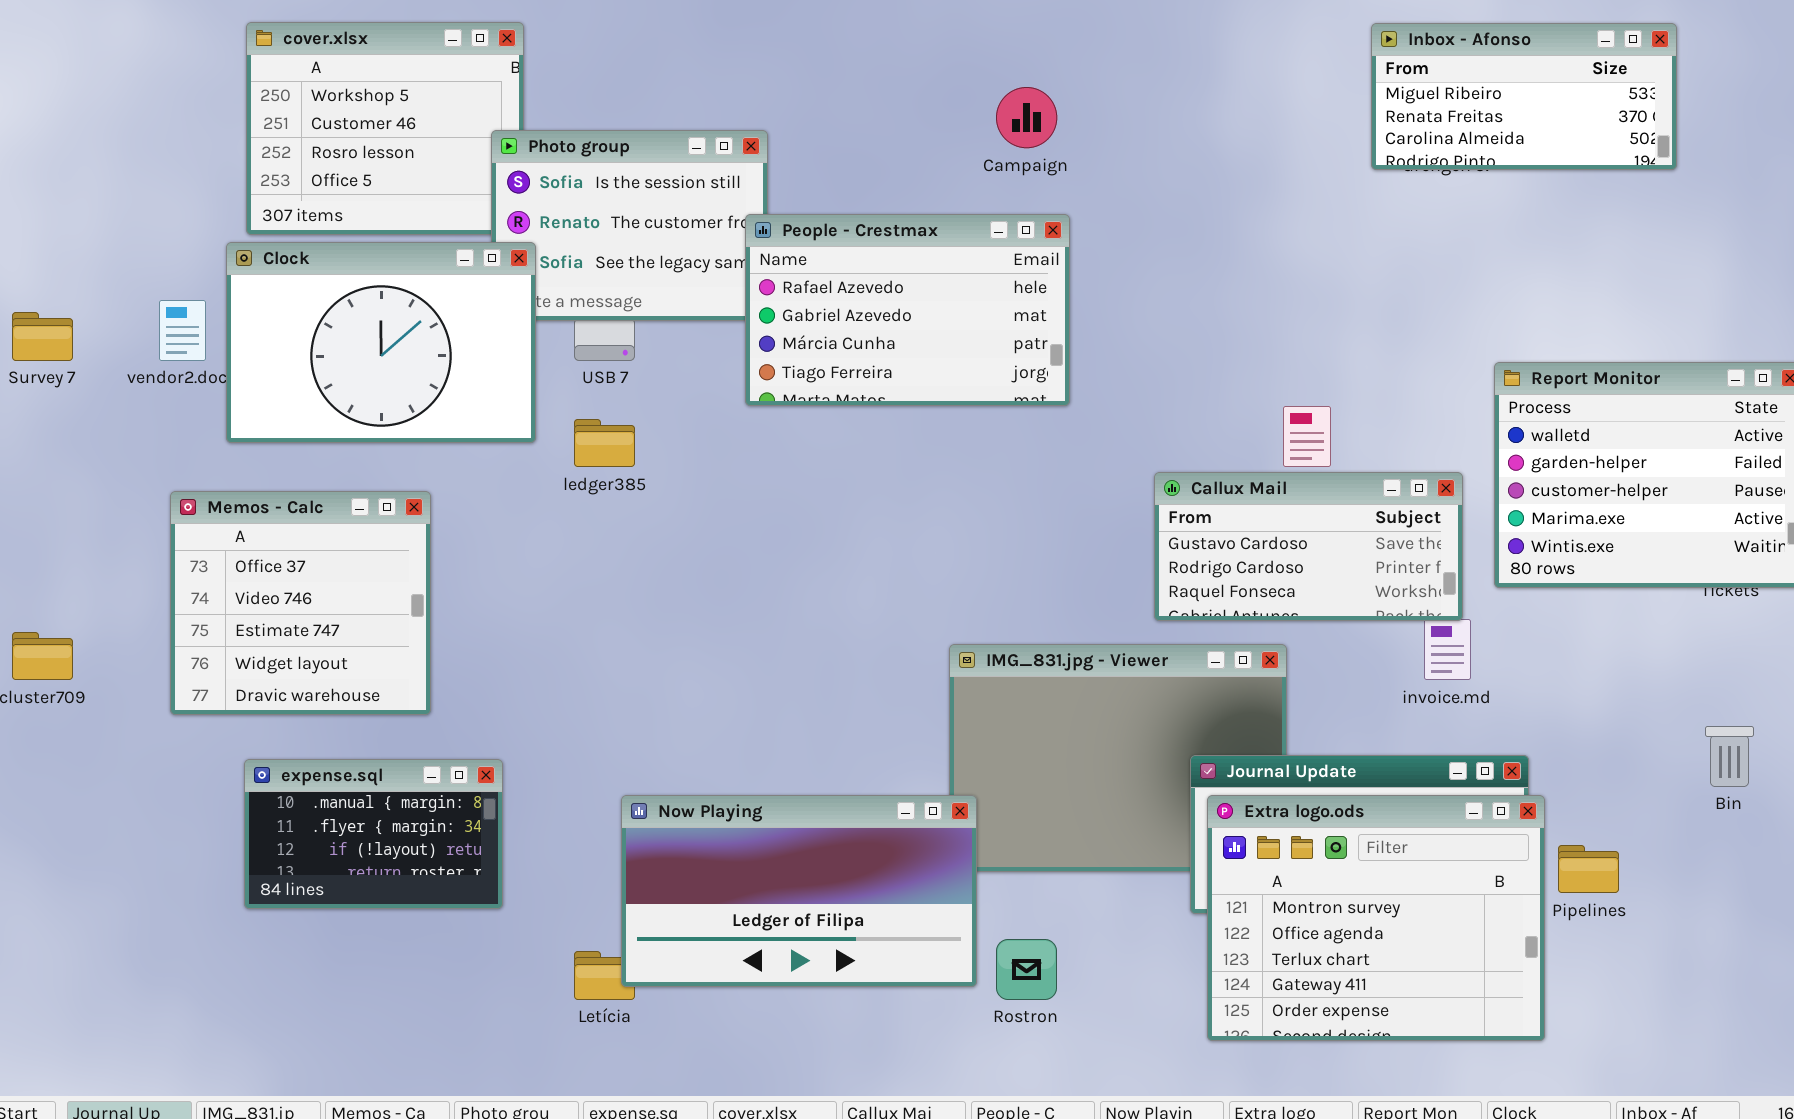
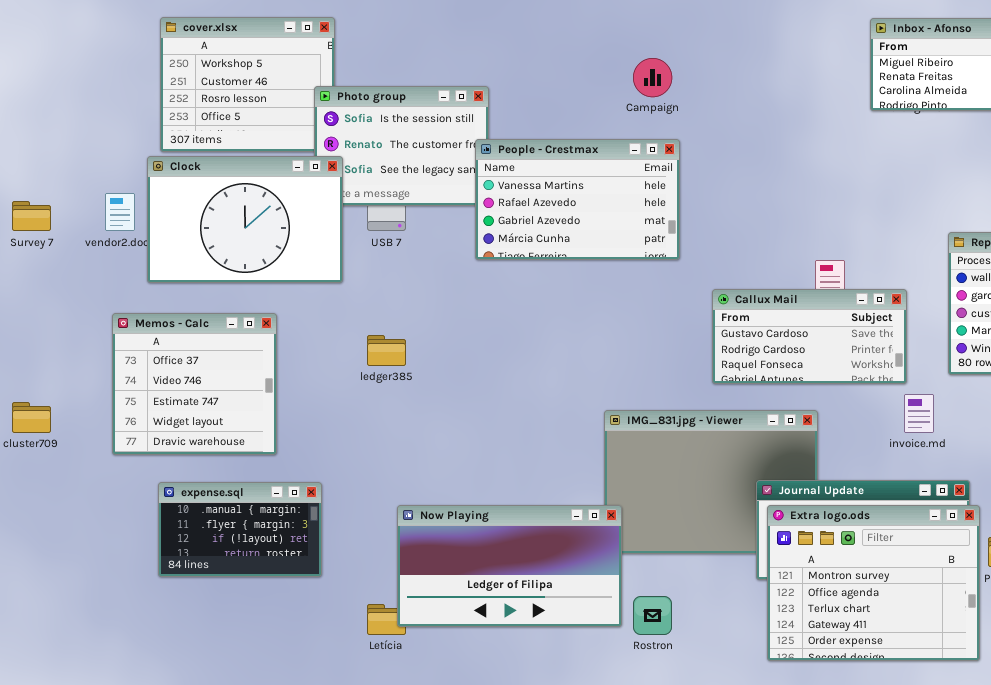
People - Crestmax: [745,214,1070,406] -> [475,139,680,260], scrolled up 1 row
ledger385: [574,419,635,467] -> [367,335,406,366], moved
Callux Mail: [1154,472,1463,621] -> [712,289,907,384], moved

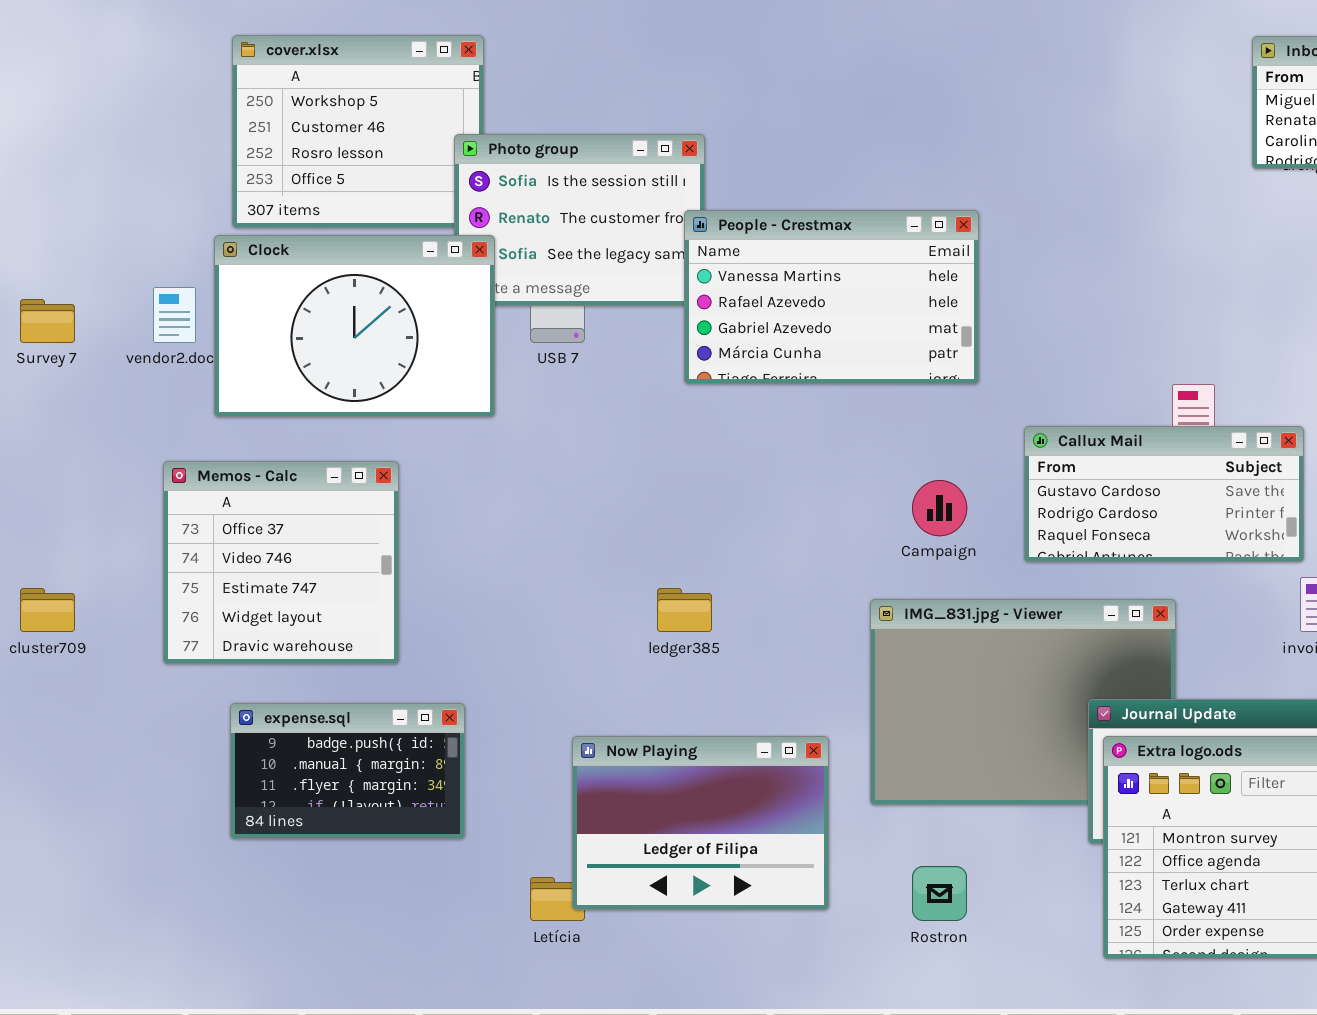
Campaign: [633,58,672,97] -> [912,480,967,536], moved
ledger385: [367,335,406,366] -> [657,588,712,632], moved
expense.sql: [158,482,322,577] -> [230,703,465,839], scrolled up 1 row
Now Playing: [397,505,622,627] -> [572,736,829,910], resized

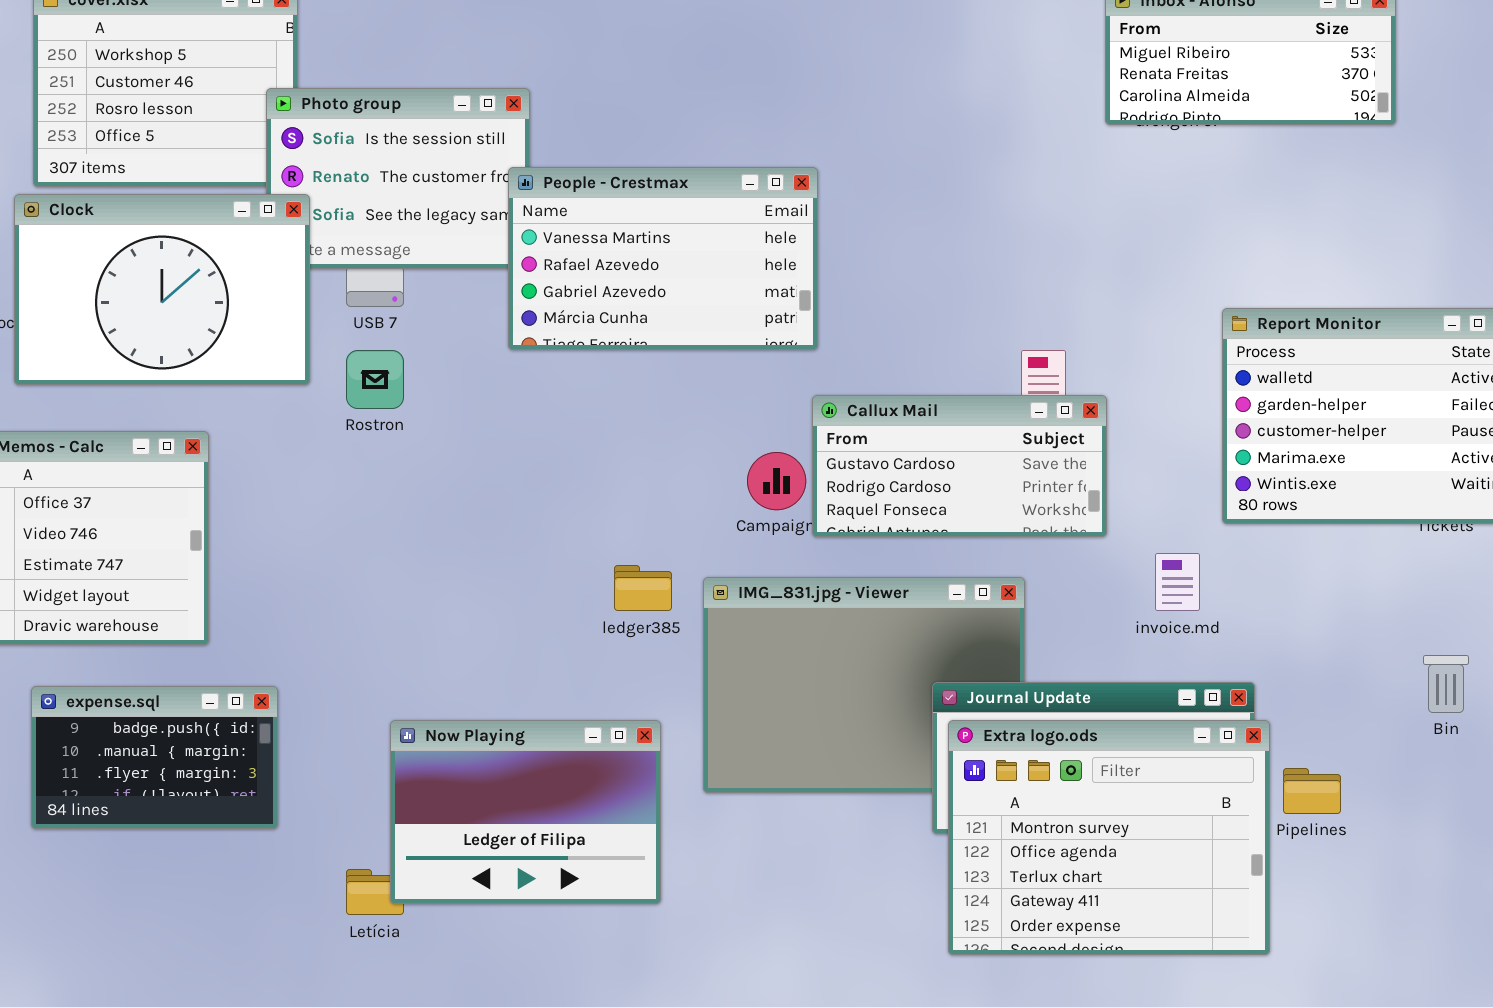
Callux Mail: [1024,426,1304,562] -> [812,395,1107,537], moved
ledger385: [657,588,712,632] -> [614,565,672,611], moved
Rostron: [912,866,967,921] -> [346,350,404,409], moved

